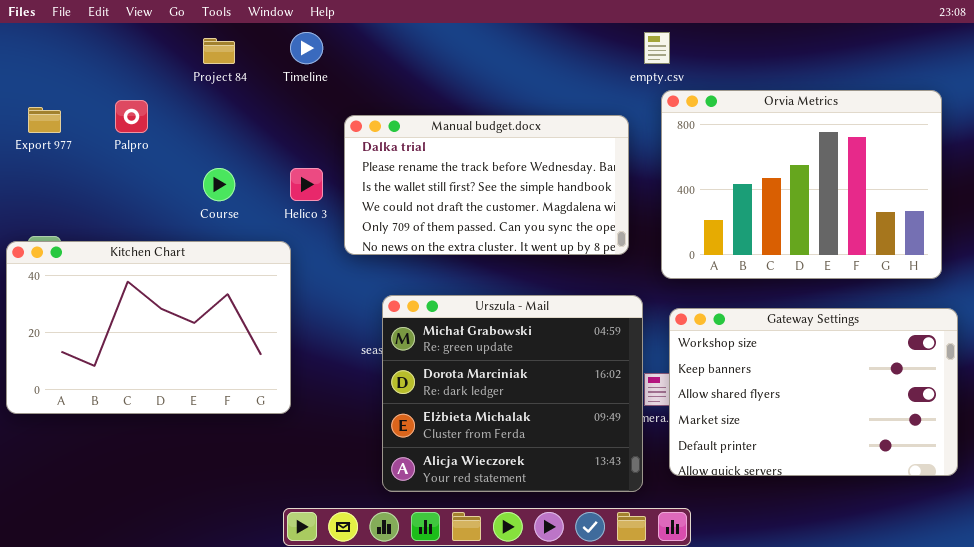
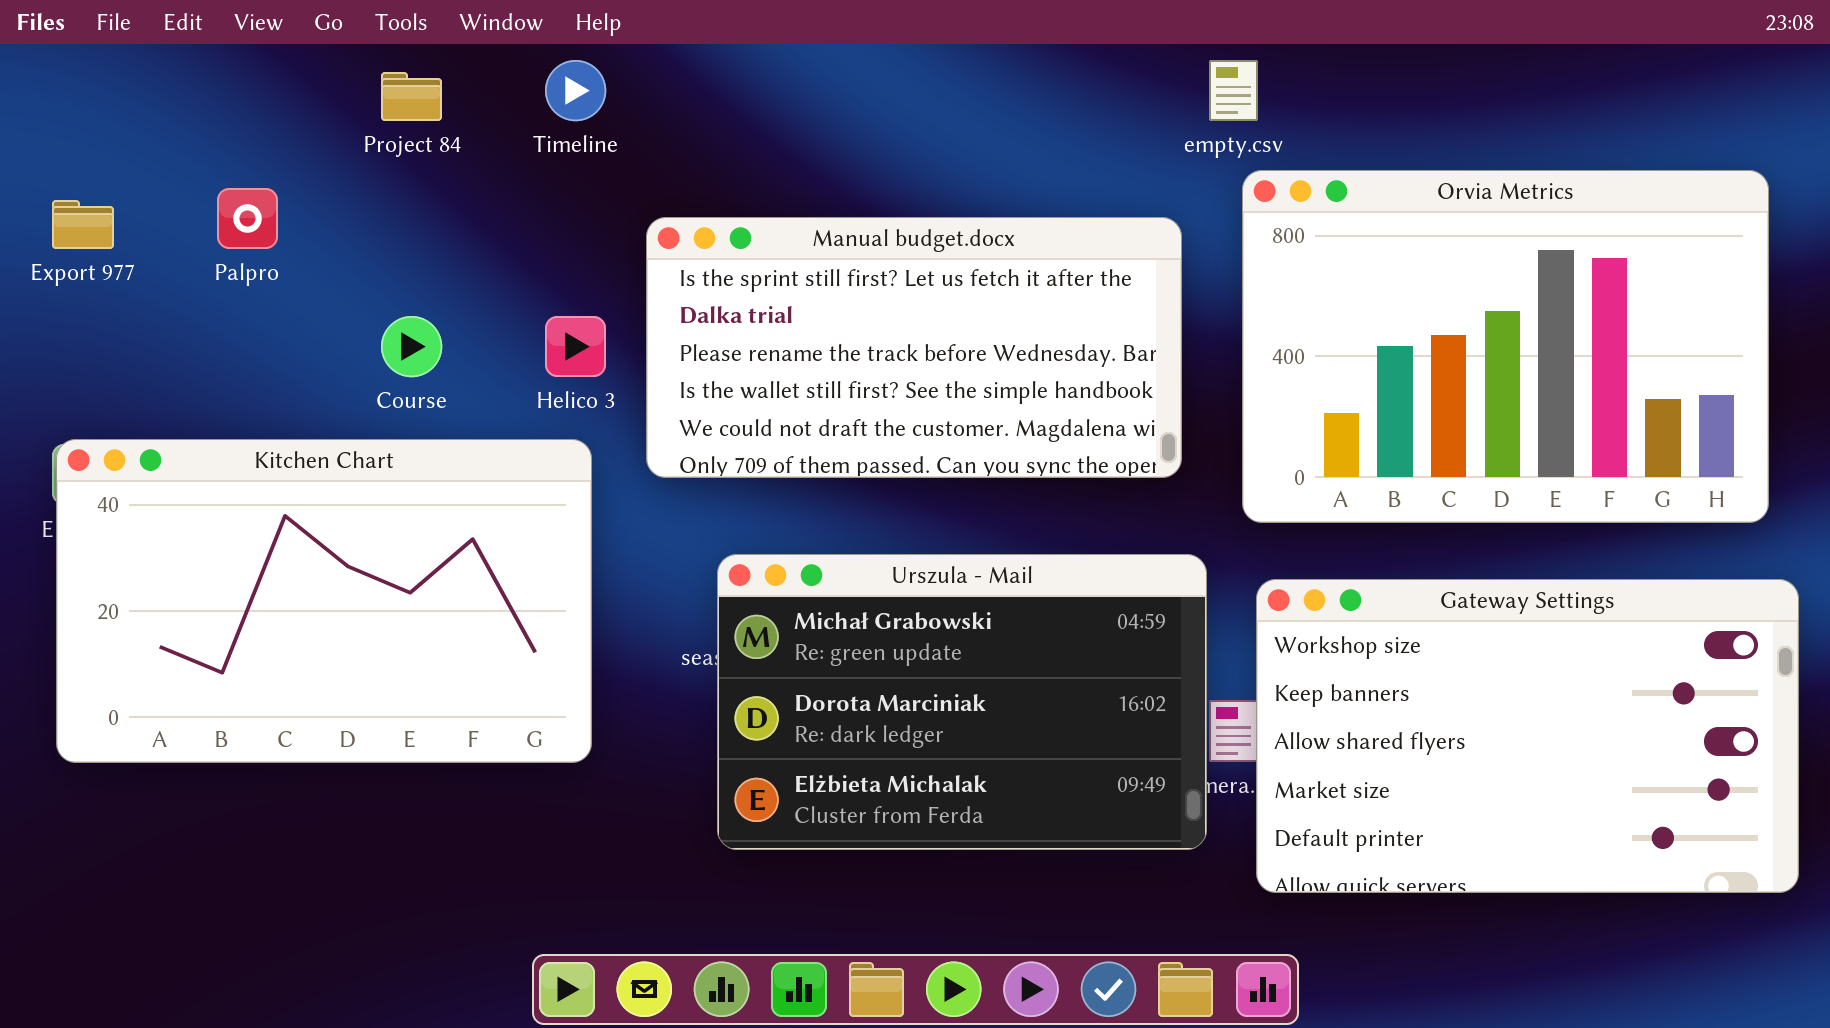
Manual budget.docx: [344,115,629,255] -> [646,217,1182,478], scrolled up 1 row
Kitchen Chart: [6,241,291,414] -> [56,439,592,763], moved
Urszula - Mail: [382,295,643,492] -> [717,554,1207,850], resized

